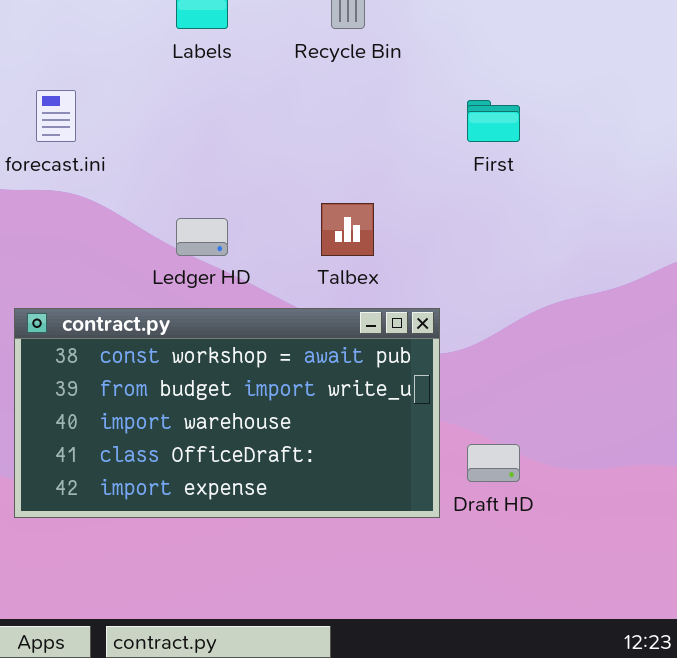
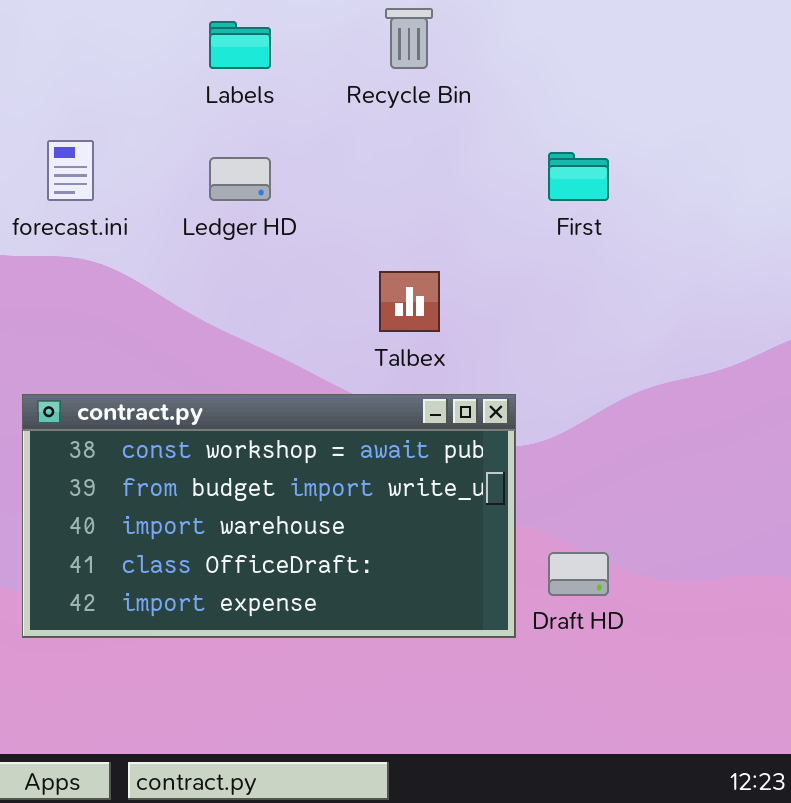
Ledger HD: [176,218,228,256] -> [209,157,271,201], moved

